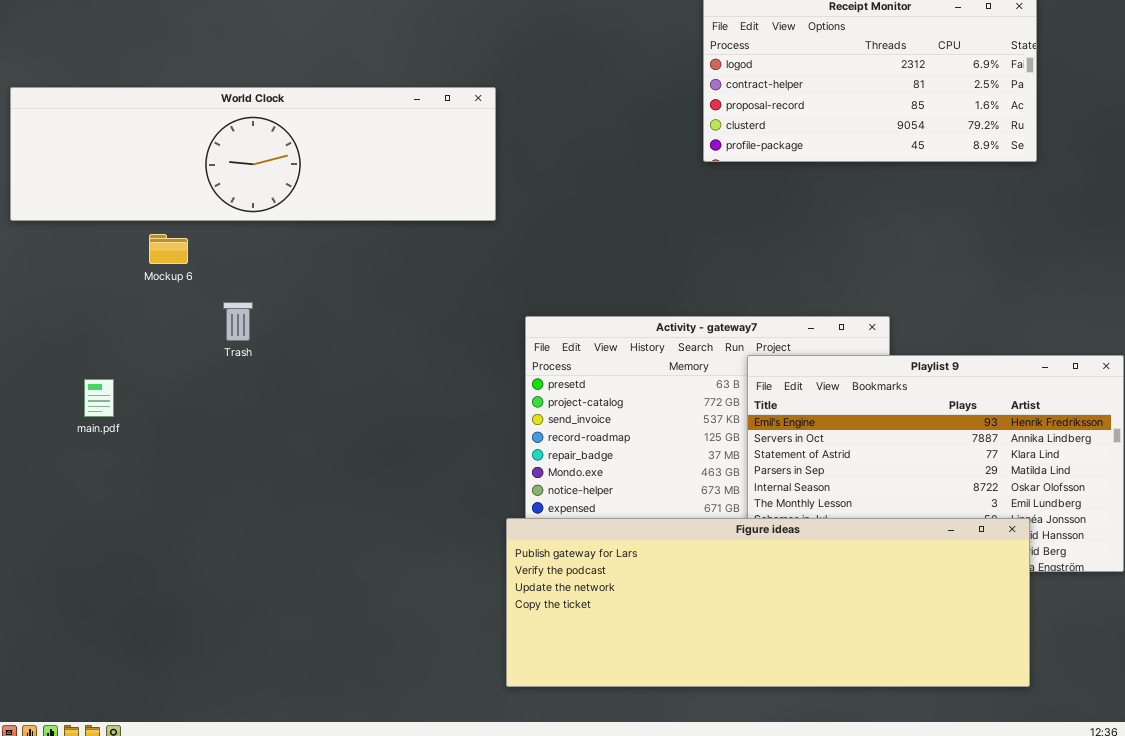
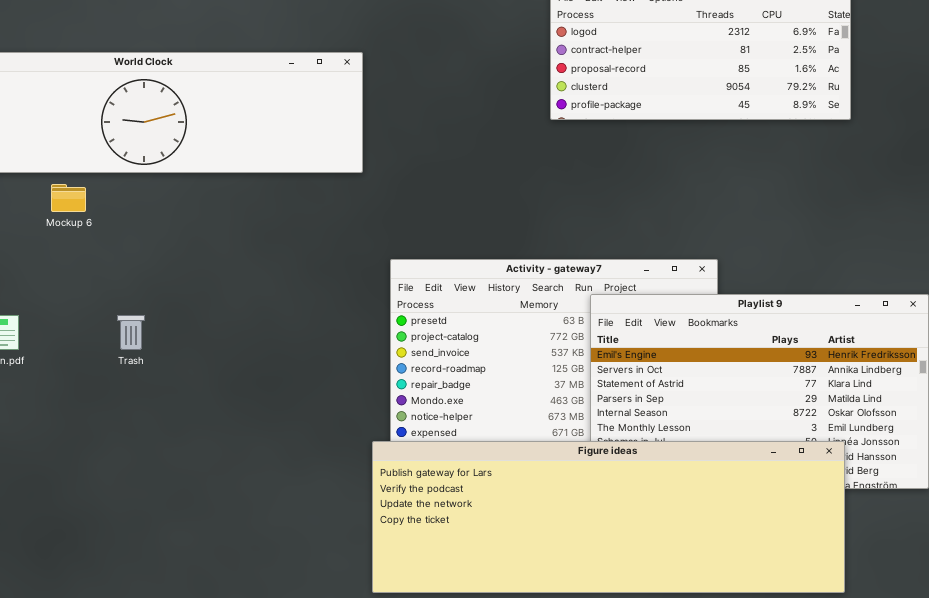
Trash: [223,302,253,341] -> [117,315,145,350], moved

